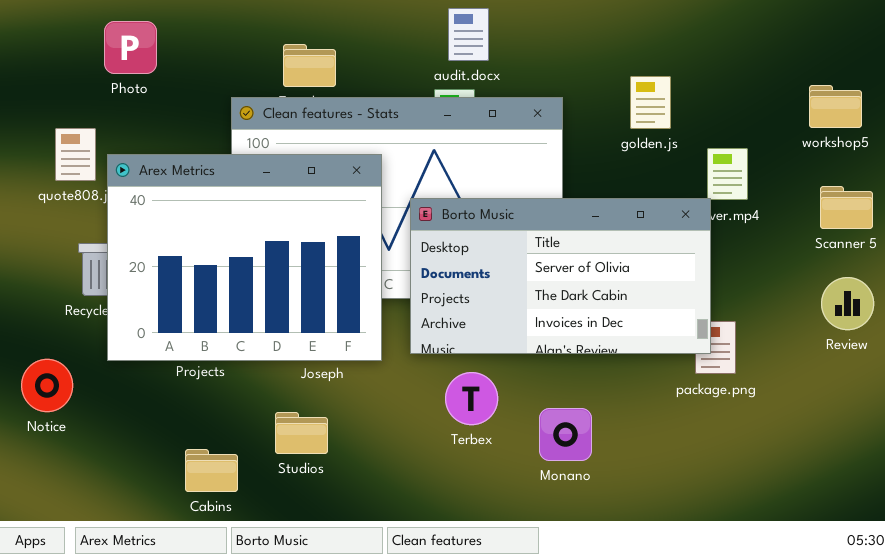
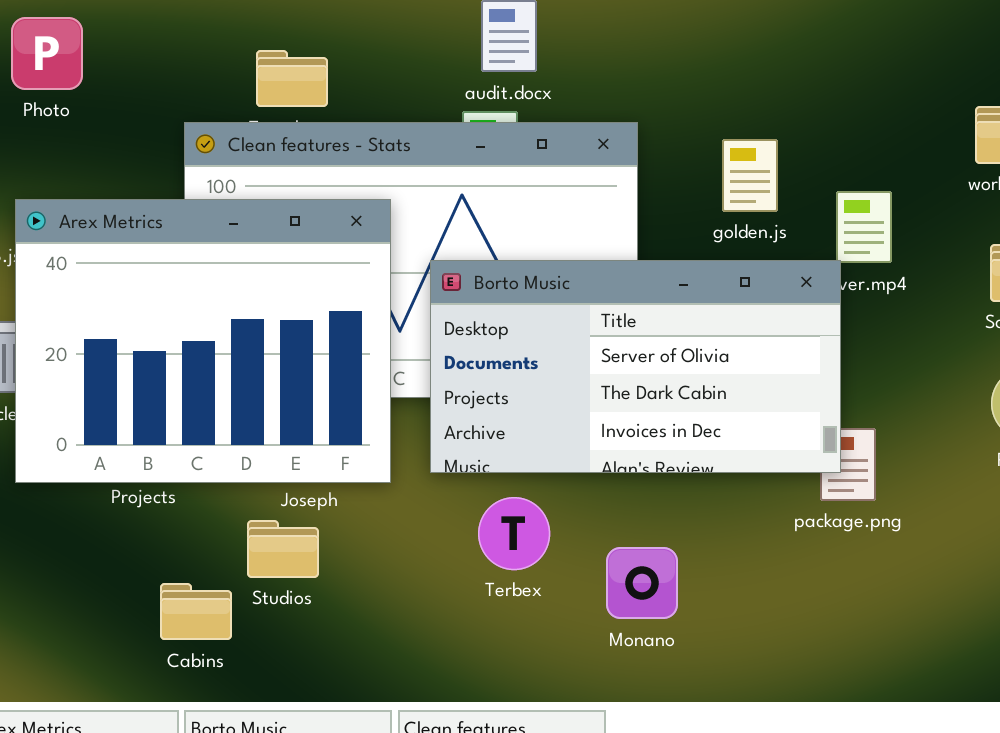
golden.js: [630,76,671,129] -> [722,139,778,212], moved
Studios: [275,412,328,454] -> [247,520,319,578], moved
Cabins: [185,449,238,492] -> [160,583,232,640], moved

